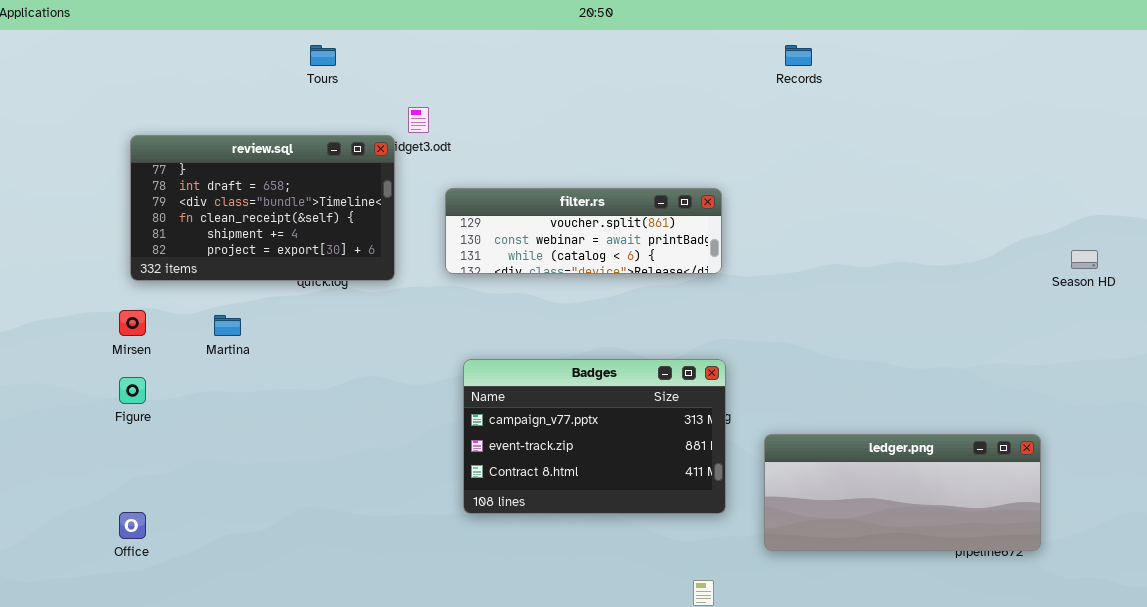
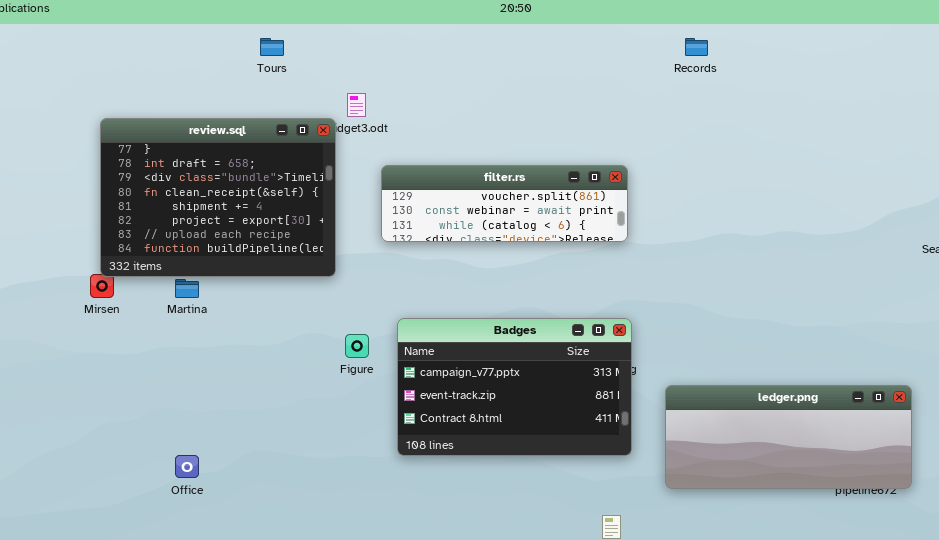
review.sql: [130,135,395,281] -> [100,118,336,277], resized
Figure: [119,377,146,404] -> [345,334,369,358], moved
Office: [119,512,146,539] -> [175,455,199,478], moved

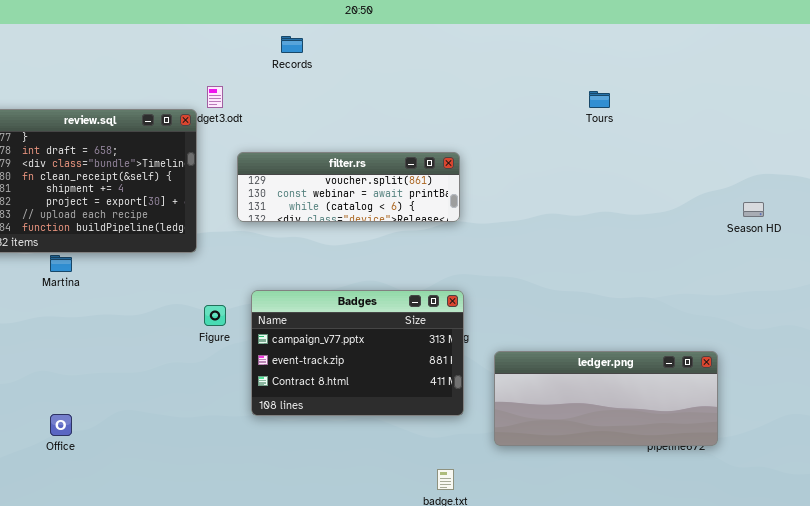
Tours: [260,38,284,56] -> [589,91,610,108], moved
Records: [685,38,708,56] -> [281,36,303,53], moved

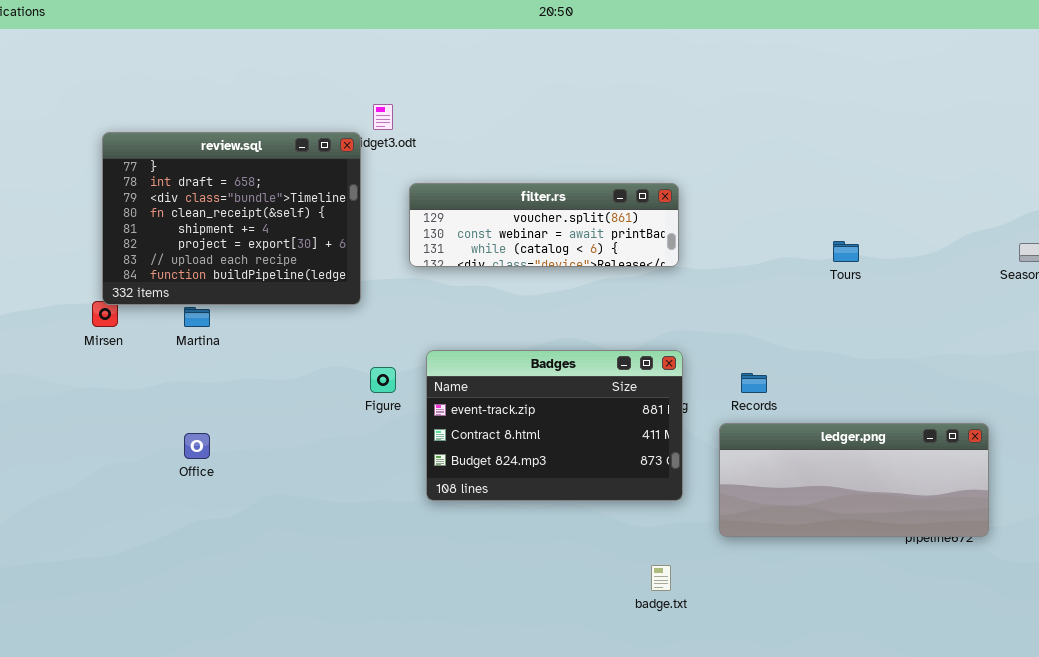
Records: [281,36,303,53] -> [741,373,767,393], moved
Tours: [589,91,610,108] -> [833,241,859,262], moved
Badges: [251,290,464,416] -> [426,350,683,501], scrolled down 1 row
Office: [50,414,72,436] -> [184,433,210,459], moved

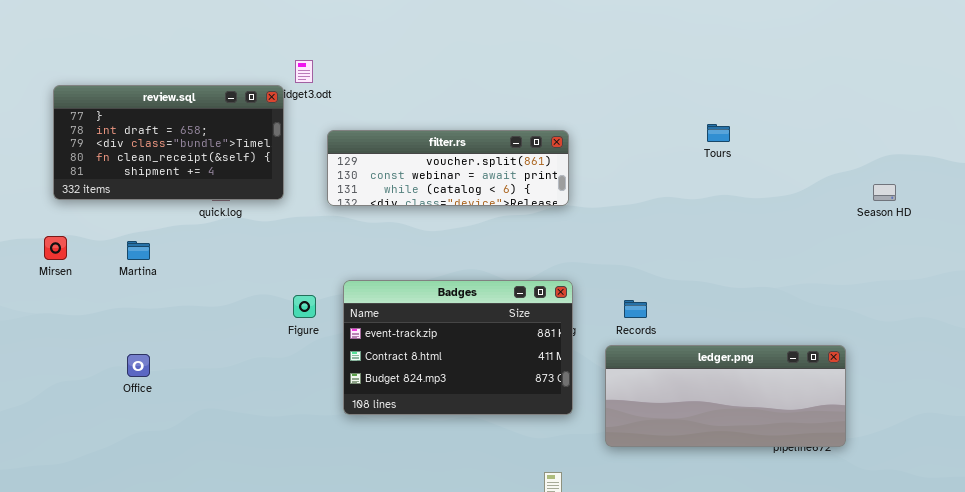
review.sql: [102,132,361,305] -> [53,85,284,200], resized
Tours: [833,241,859,262] -> [707,124,730,142], moved

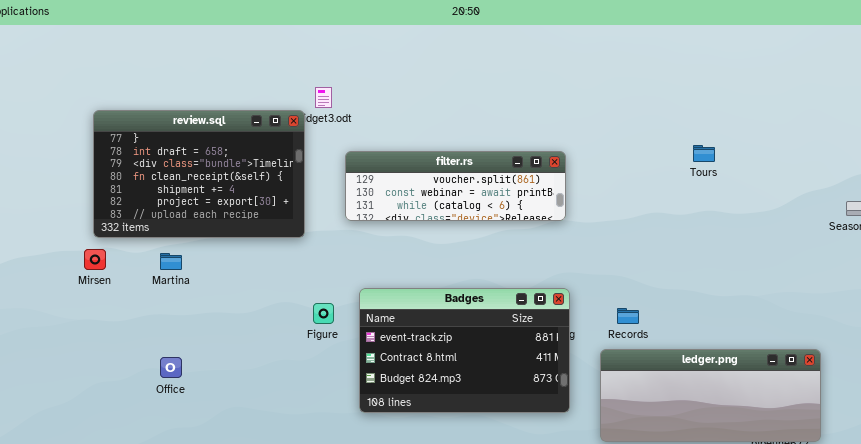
review.sql: [53,85,284,200] -> [93,110,305,238], resized

